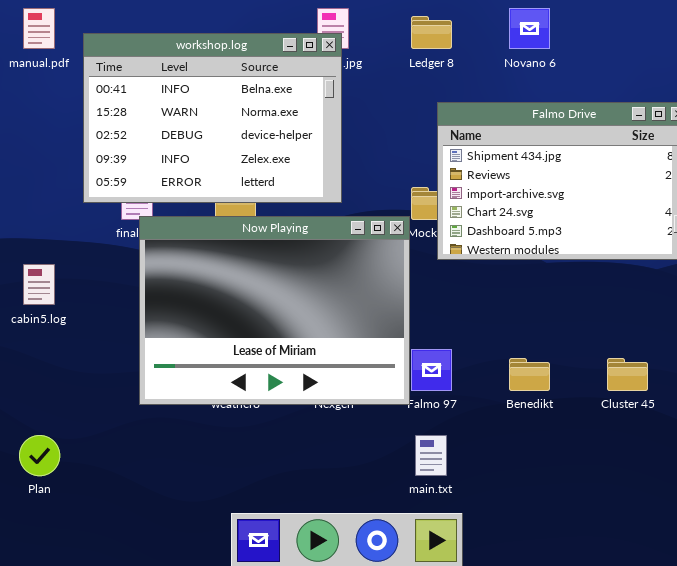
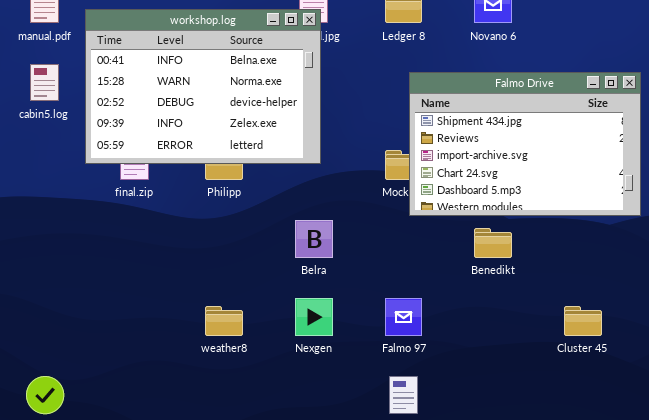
Now Playing: [139,216,410,405] -> none, closed
cabin5.log: [23,264,55,305] -> [30,64,59,101], moved
Benedikt: [509,358,550,391] -> [474,228,512,258], moved

